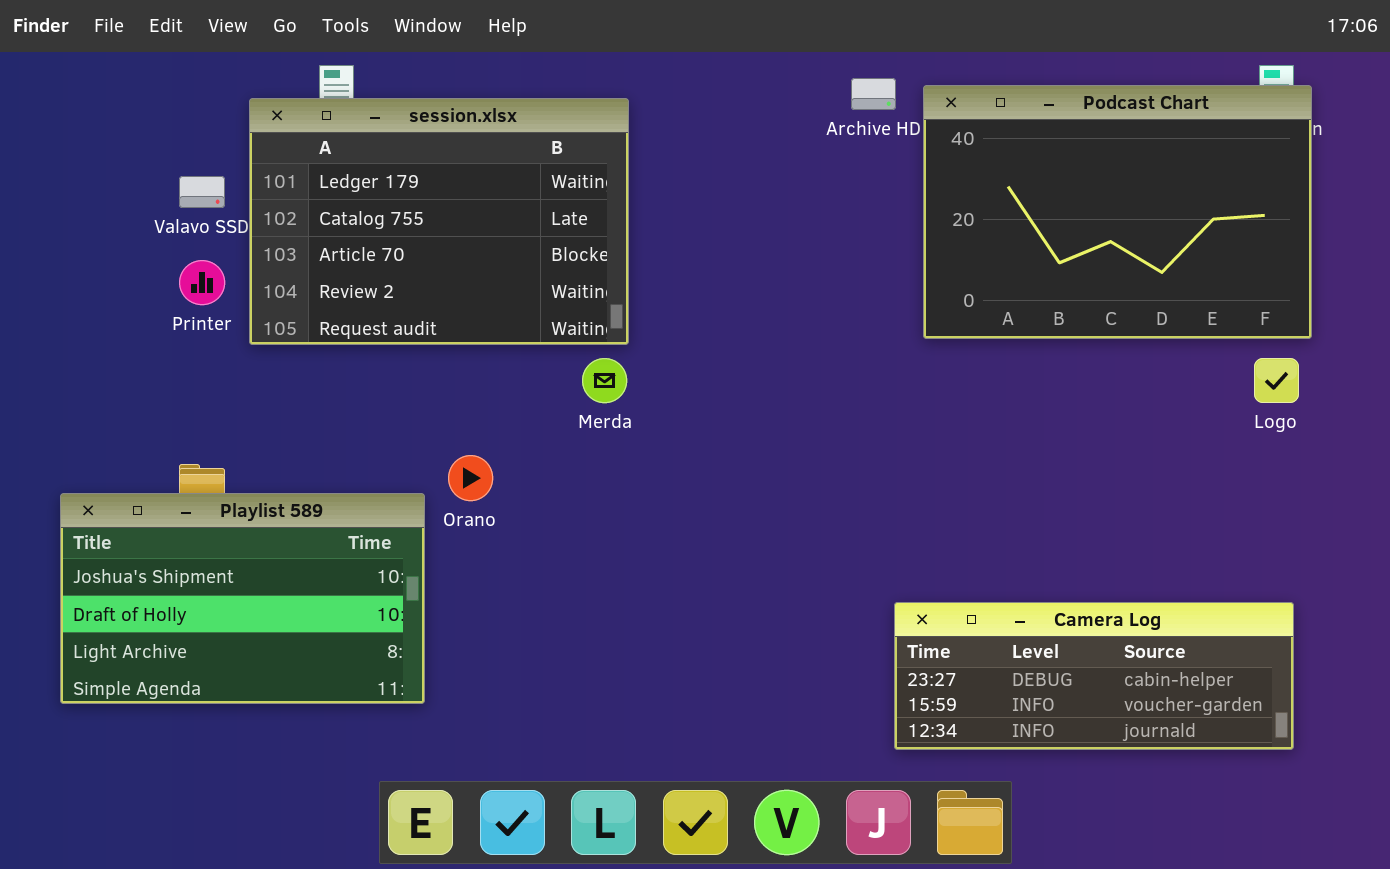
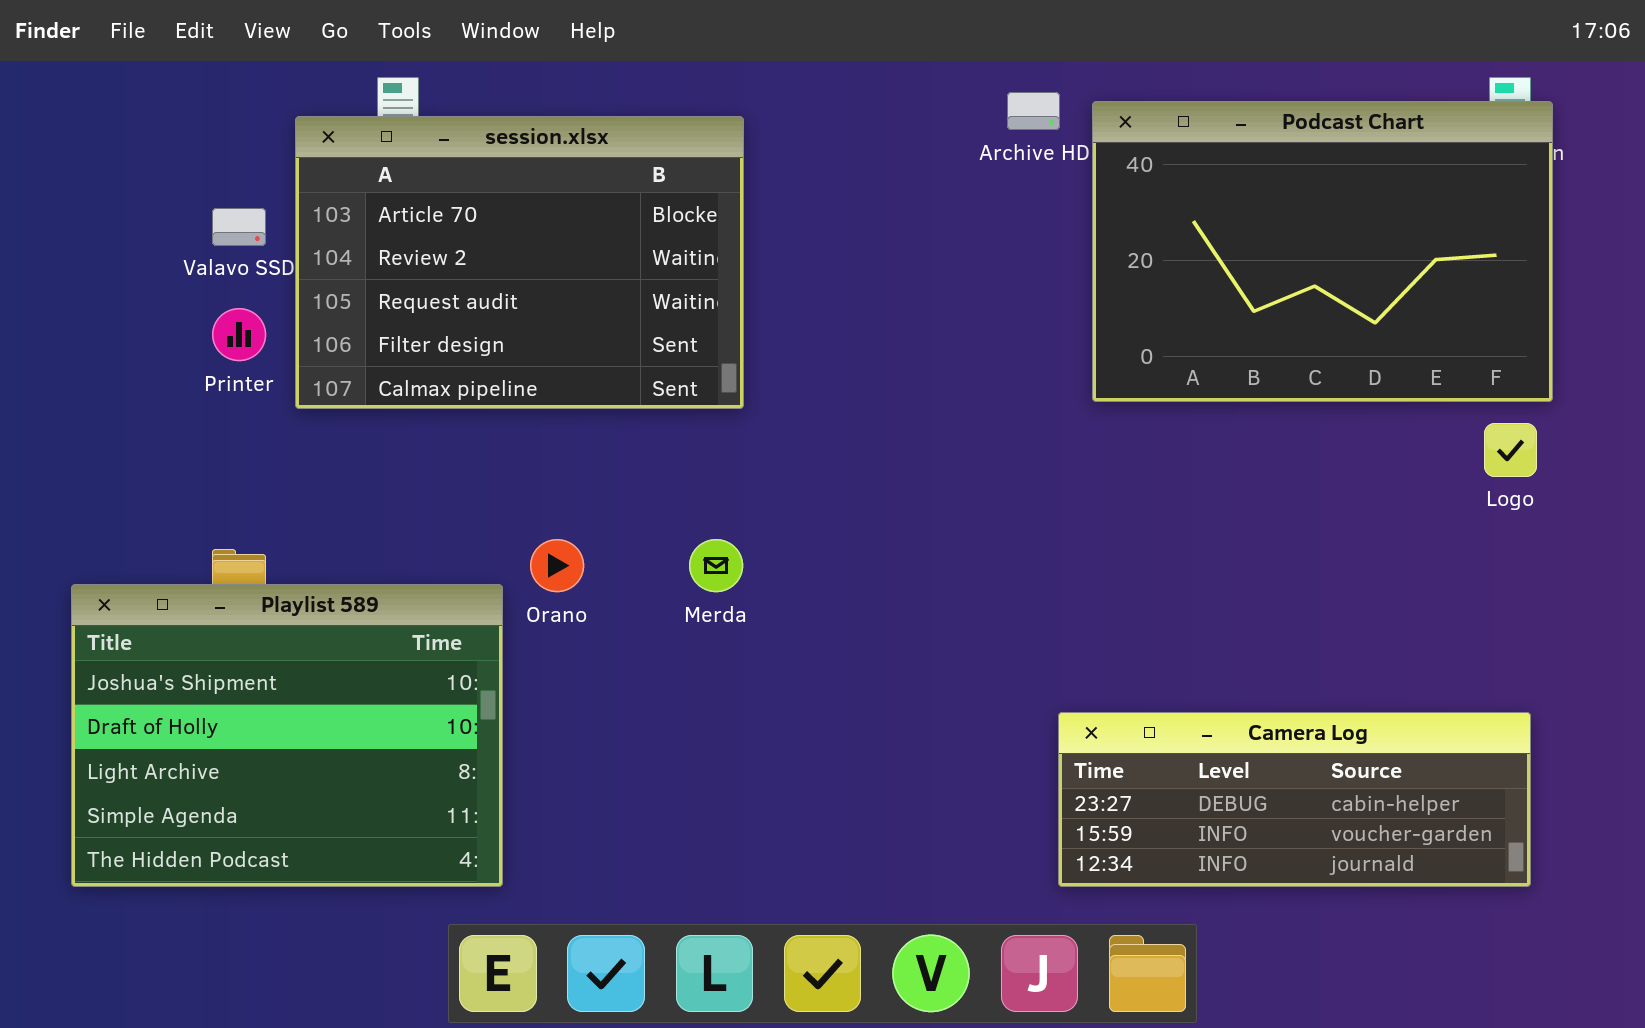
session.xlsx: [249,98,629,345] -> [295,116,744,409], scrolled down 2 rows
Merda: [582,358,627,403] -> [689,539,743,592], moved
Playlist 589: [60,493,425,704] -> [71,584,503,887], resized

